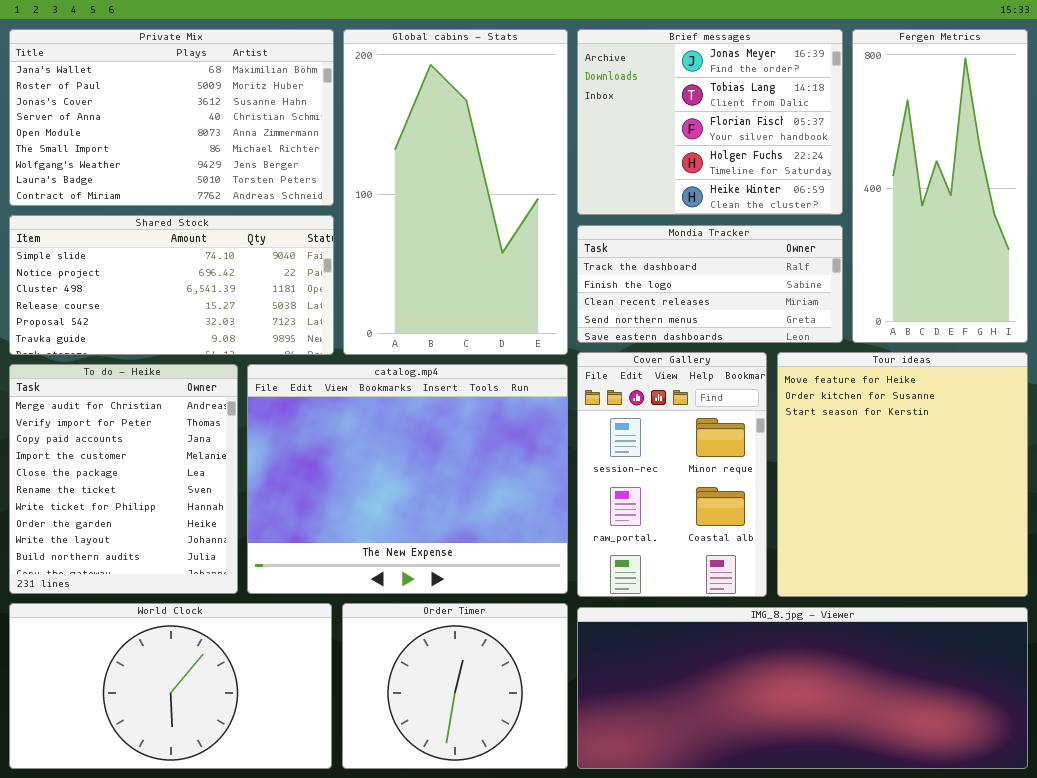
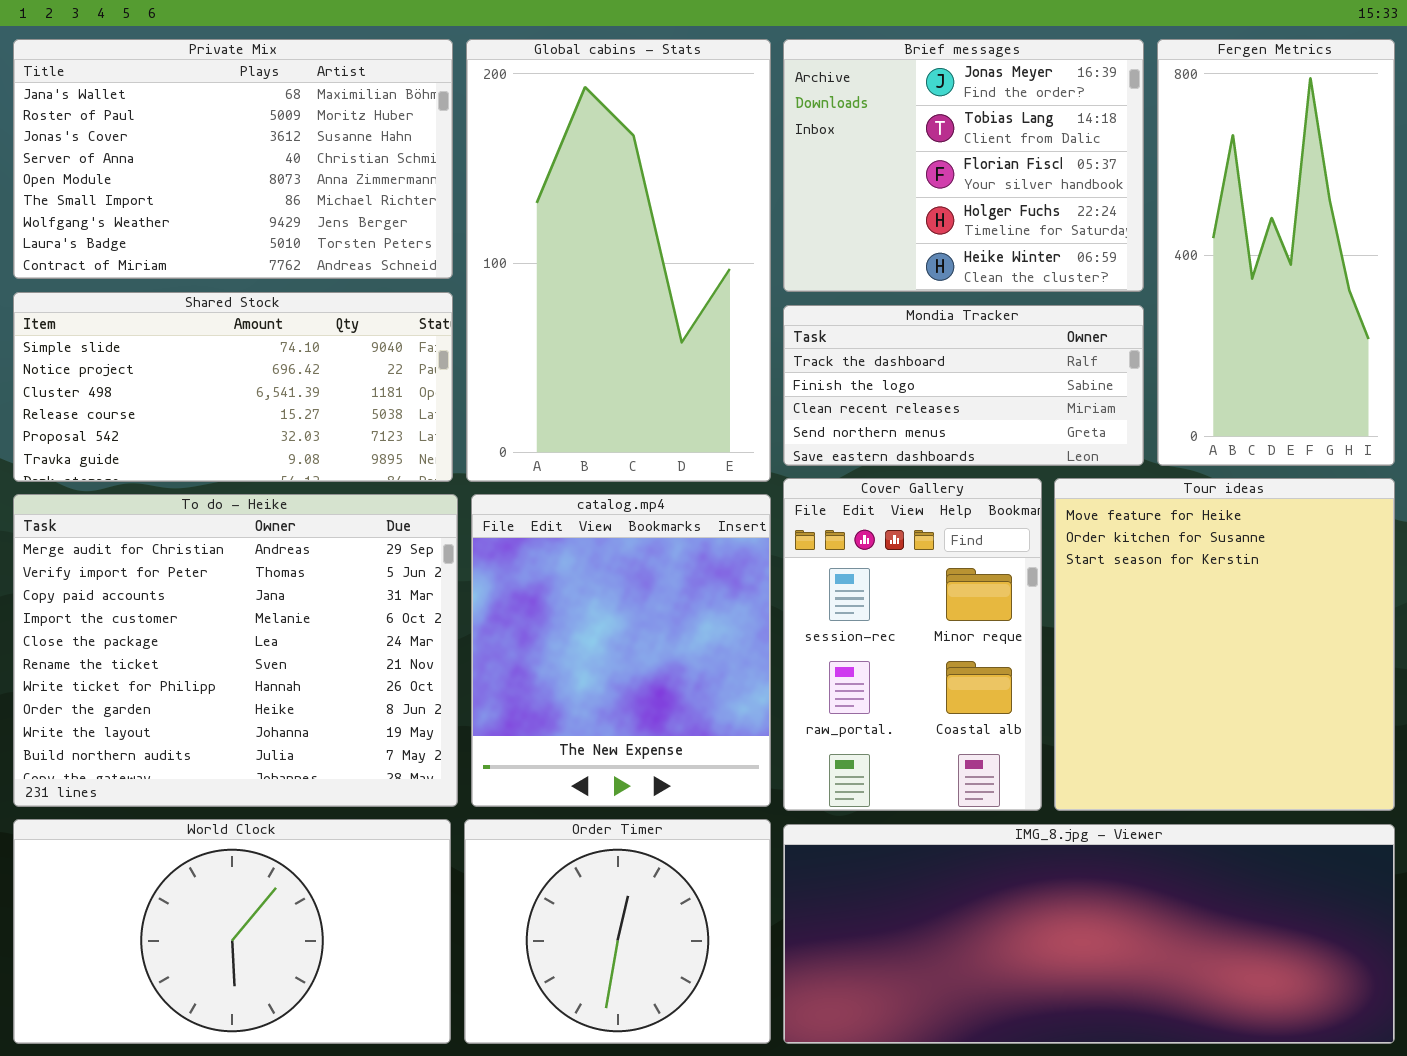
To do - Heike: [9,364,238,594] -> [13,494,458,807], resized
catalog.mp4: [247,364,568,594] -> [471,494,771,807], resized

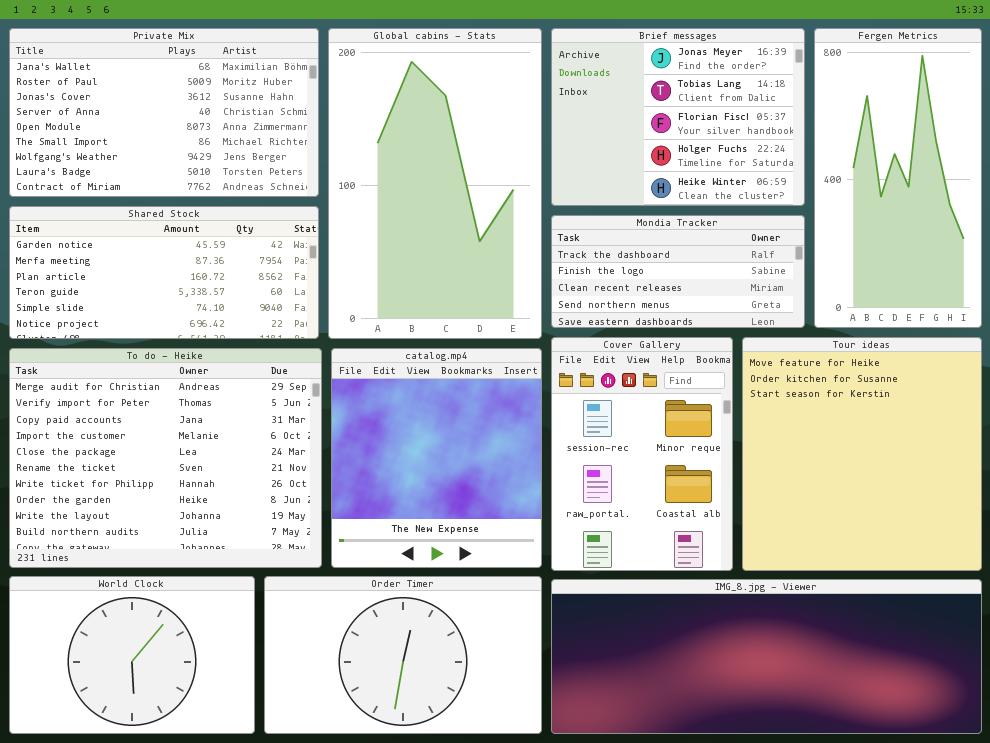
Shared Stock: [13,292,453,482] -> [9,206,319,339], scrolled up 4 rows
World Clock: [13,819,451,1044] -> [9,576,255,734], resized
Order Timer: [464,819,771,1044] -> [264,576,542,734], resized

